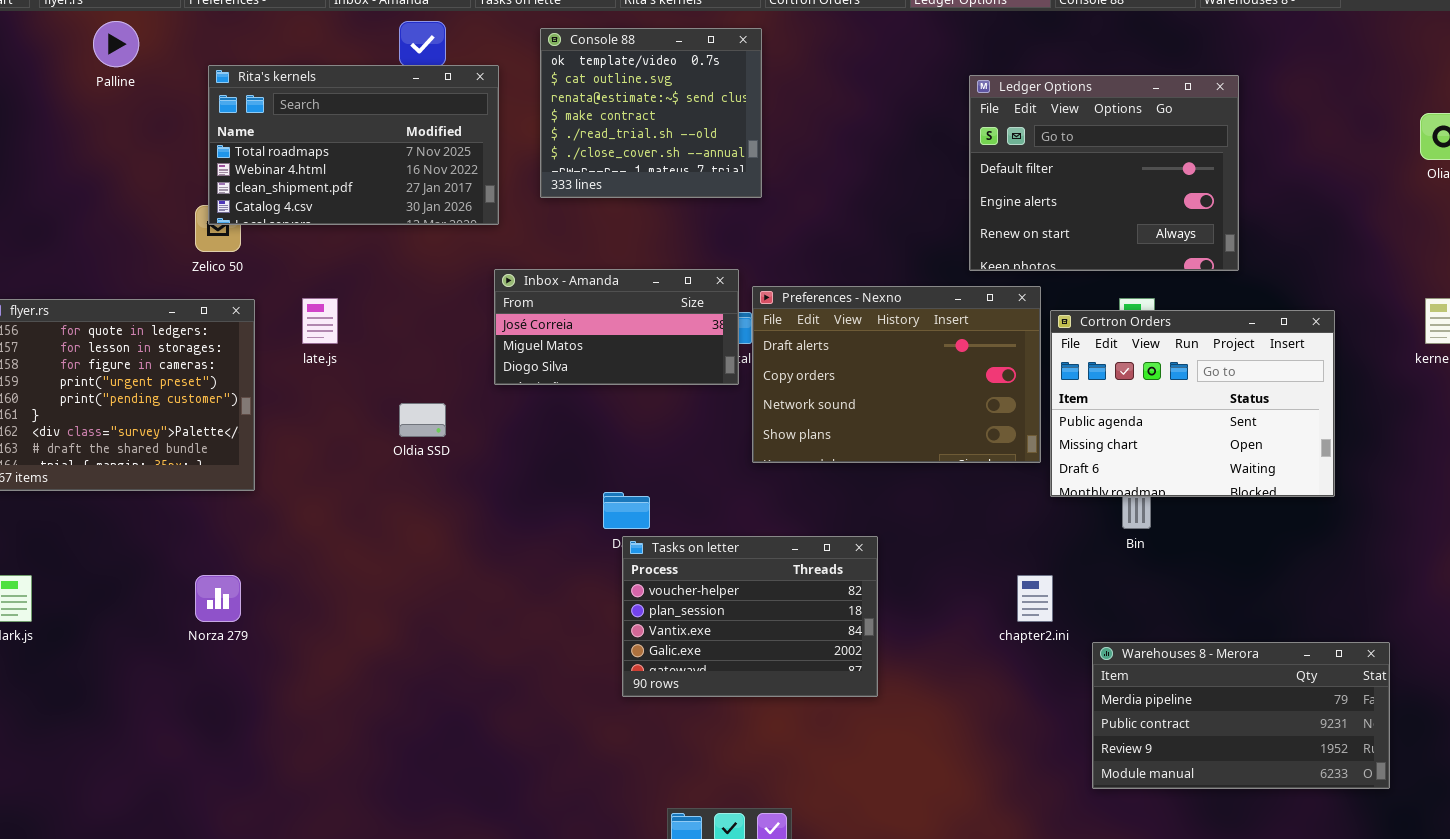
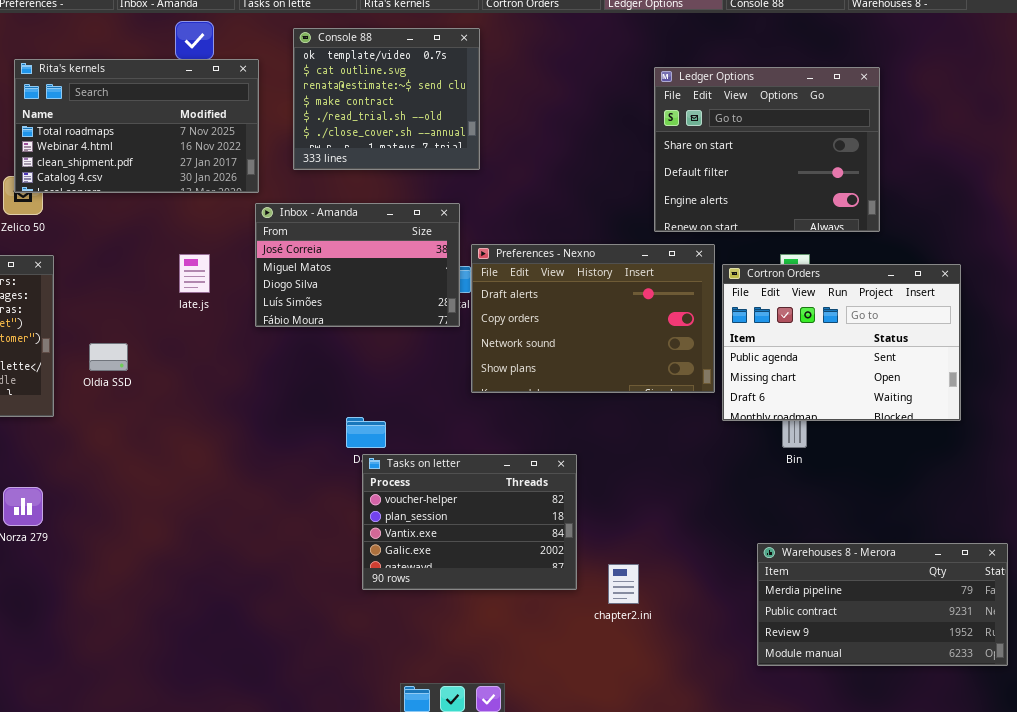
Ledger Options: [969,75,1239,271] -> [654,67,880,232], scrolled up 1 row
Inbox - Amanda: [494,269,739,385] -> [255,203,460,327], resized
late.js: [302,298,338,344] -> [179,254,210,293], moved
Oldia SSD: [399,403,446,437] -> [89,343,128,371], moved
chapter2.ini: [1017,575,1053,622] -> [608,564,639,604], moved

